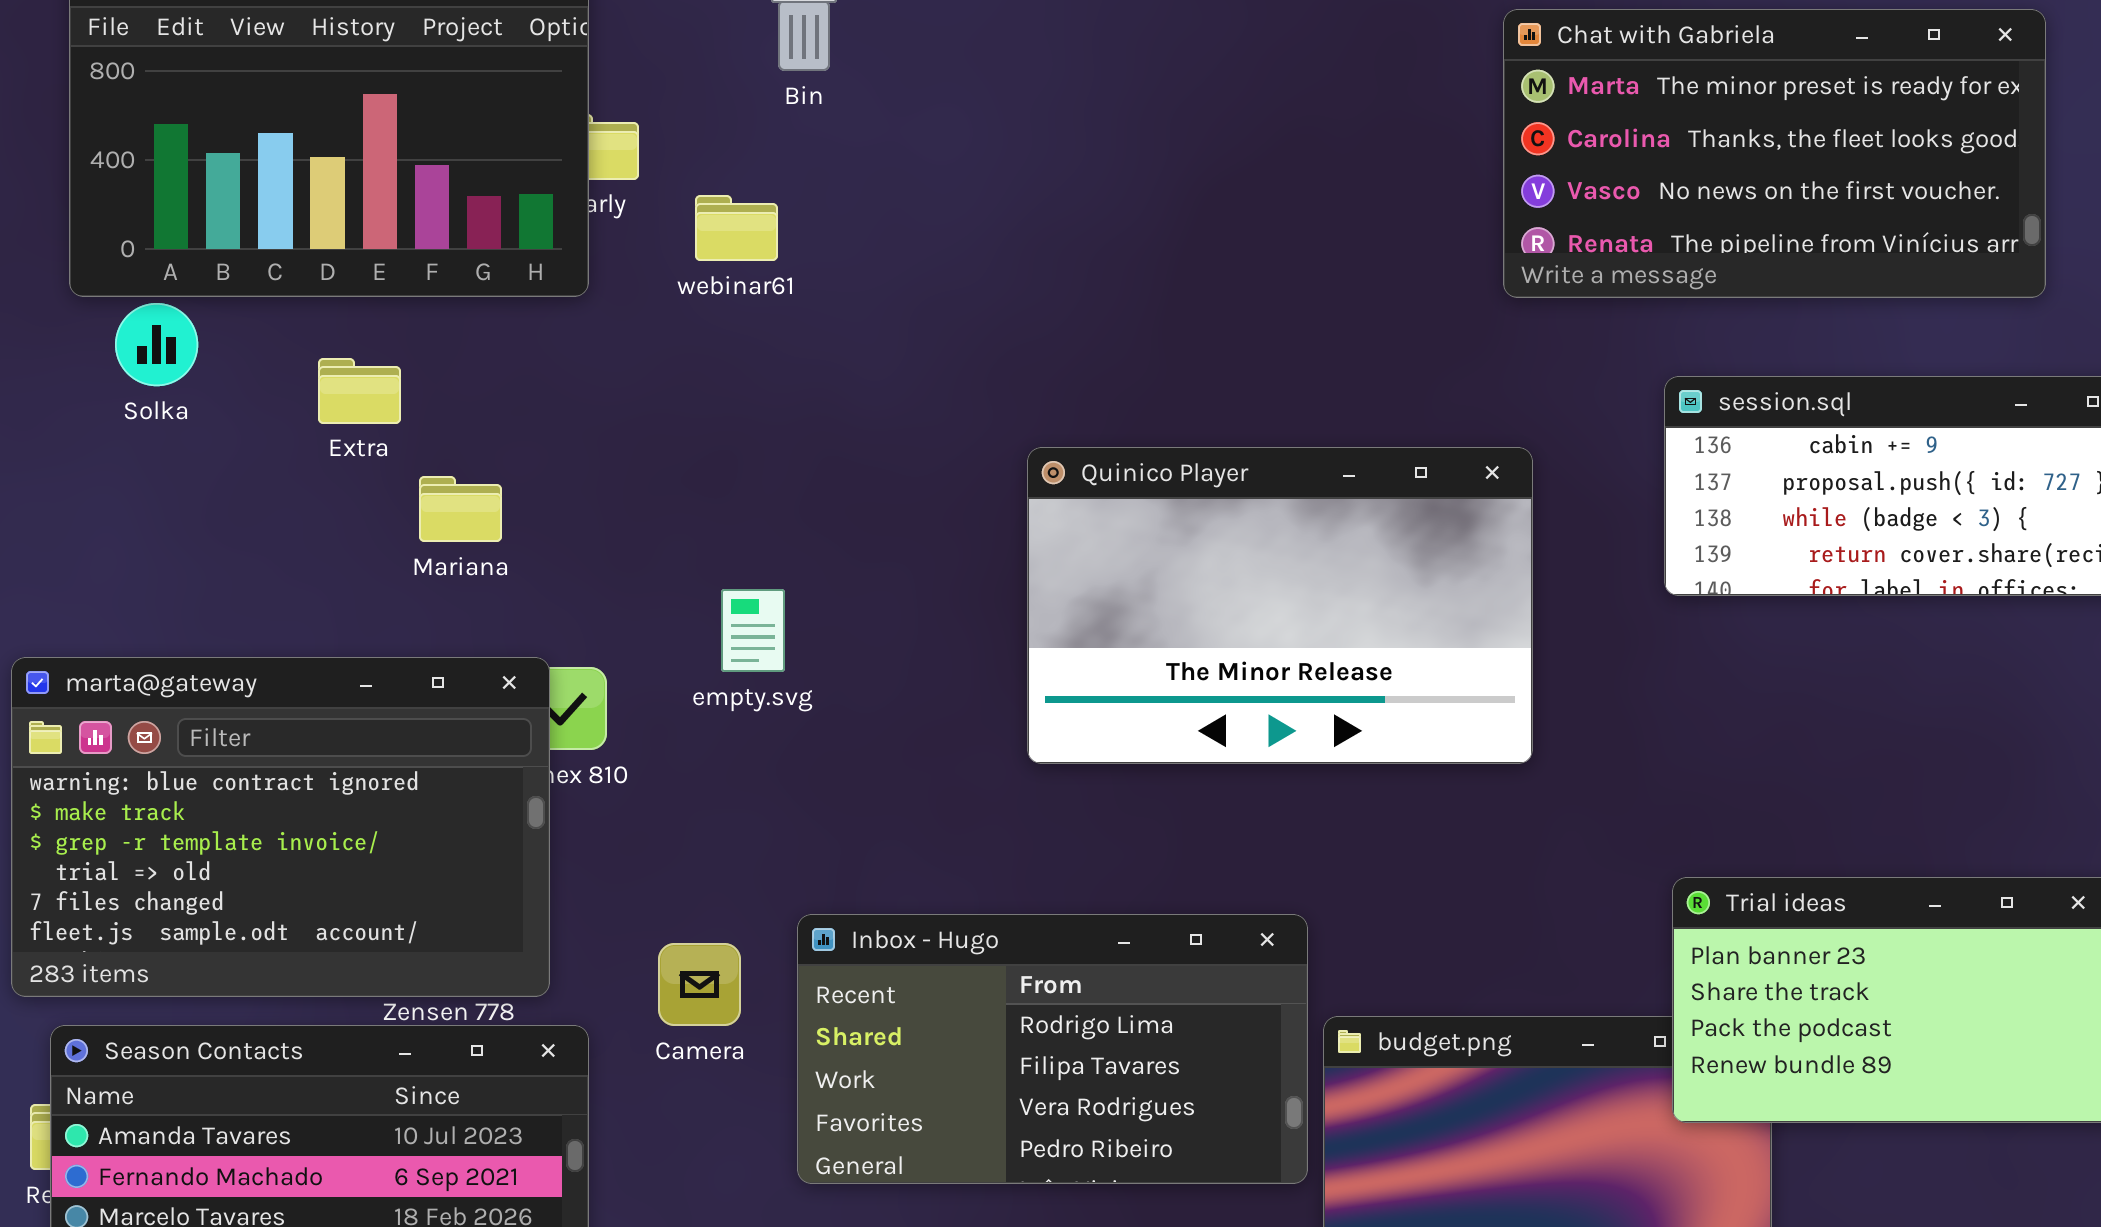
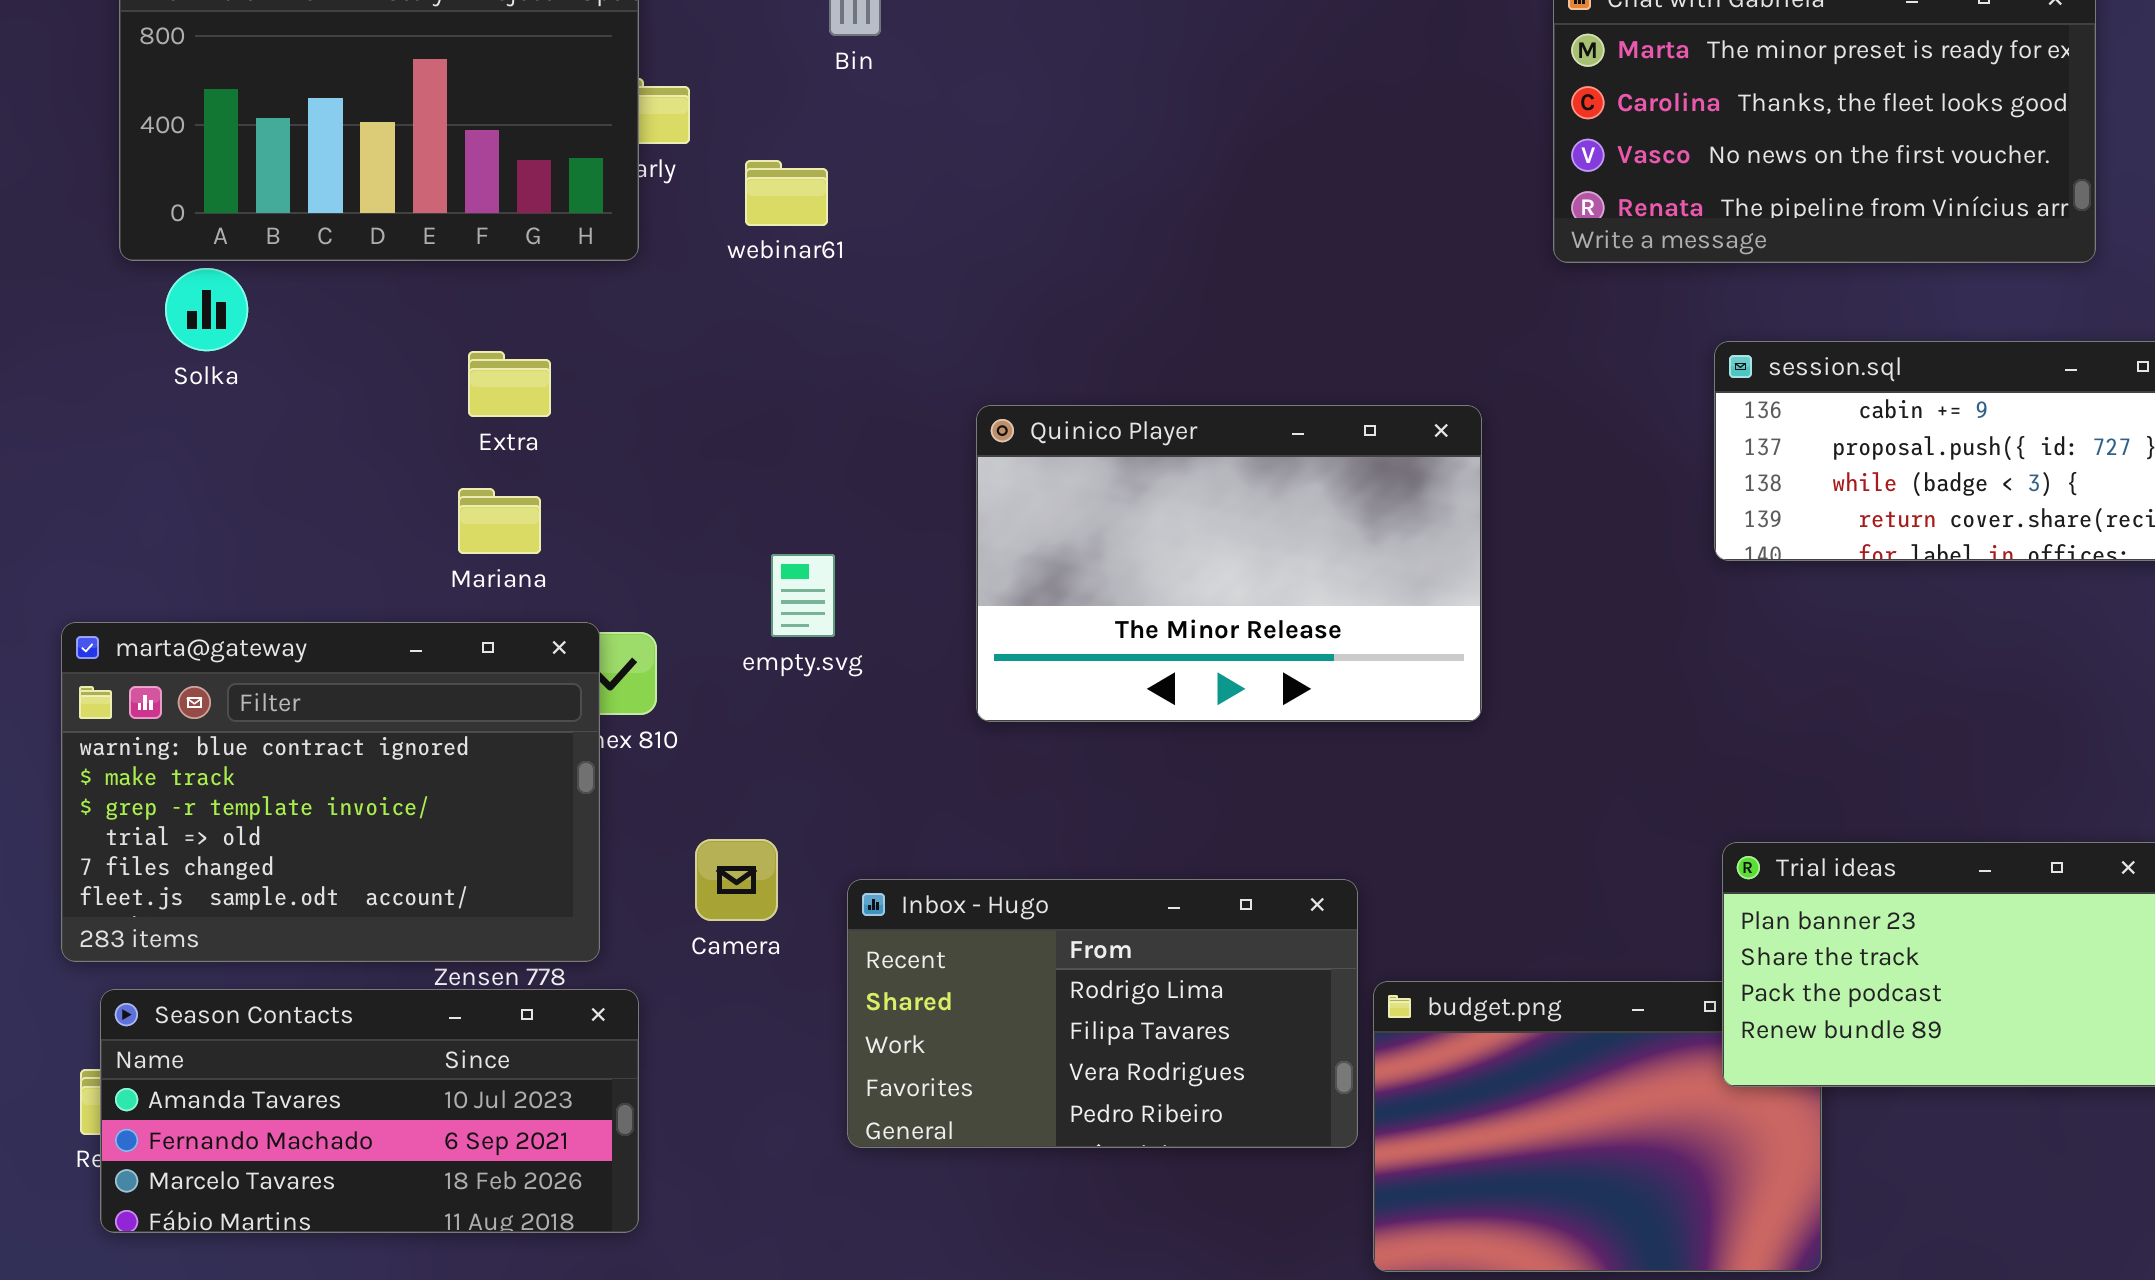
Extra: [318,358,401,424] -> [468,351,551,417], moved
Quinico Player: [1027,447,1533,764] -> [976,405,1482,722], moved
Mariana: [419,476,502,542] -> [458,488,541,554], moved
Camera: [658,943,741,1026] -> [695,839,778,921], moved

